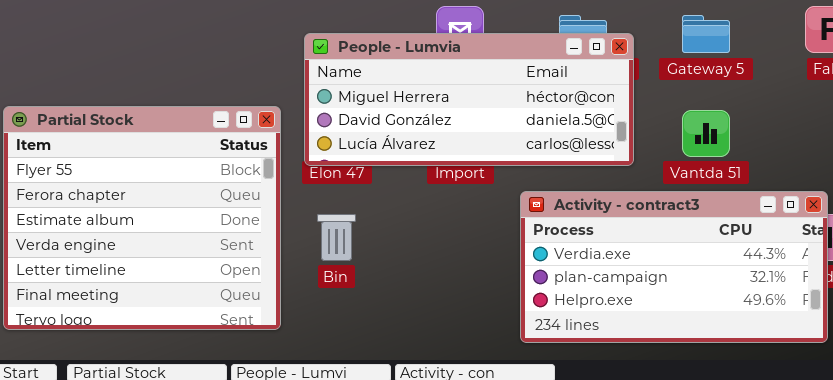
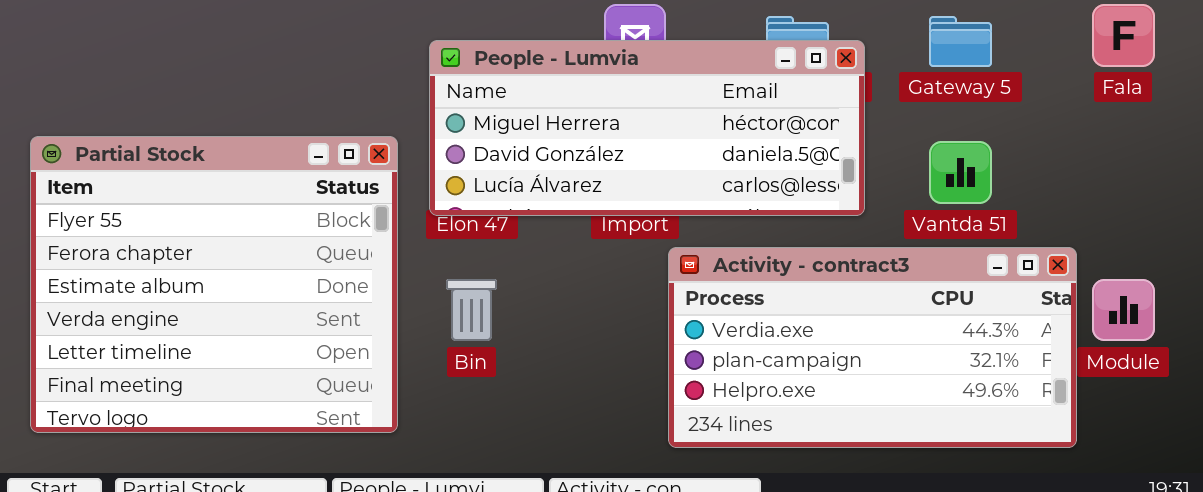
Activity - contract3: [520,191,828,343] -> [668,247,1077,448], moved

